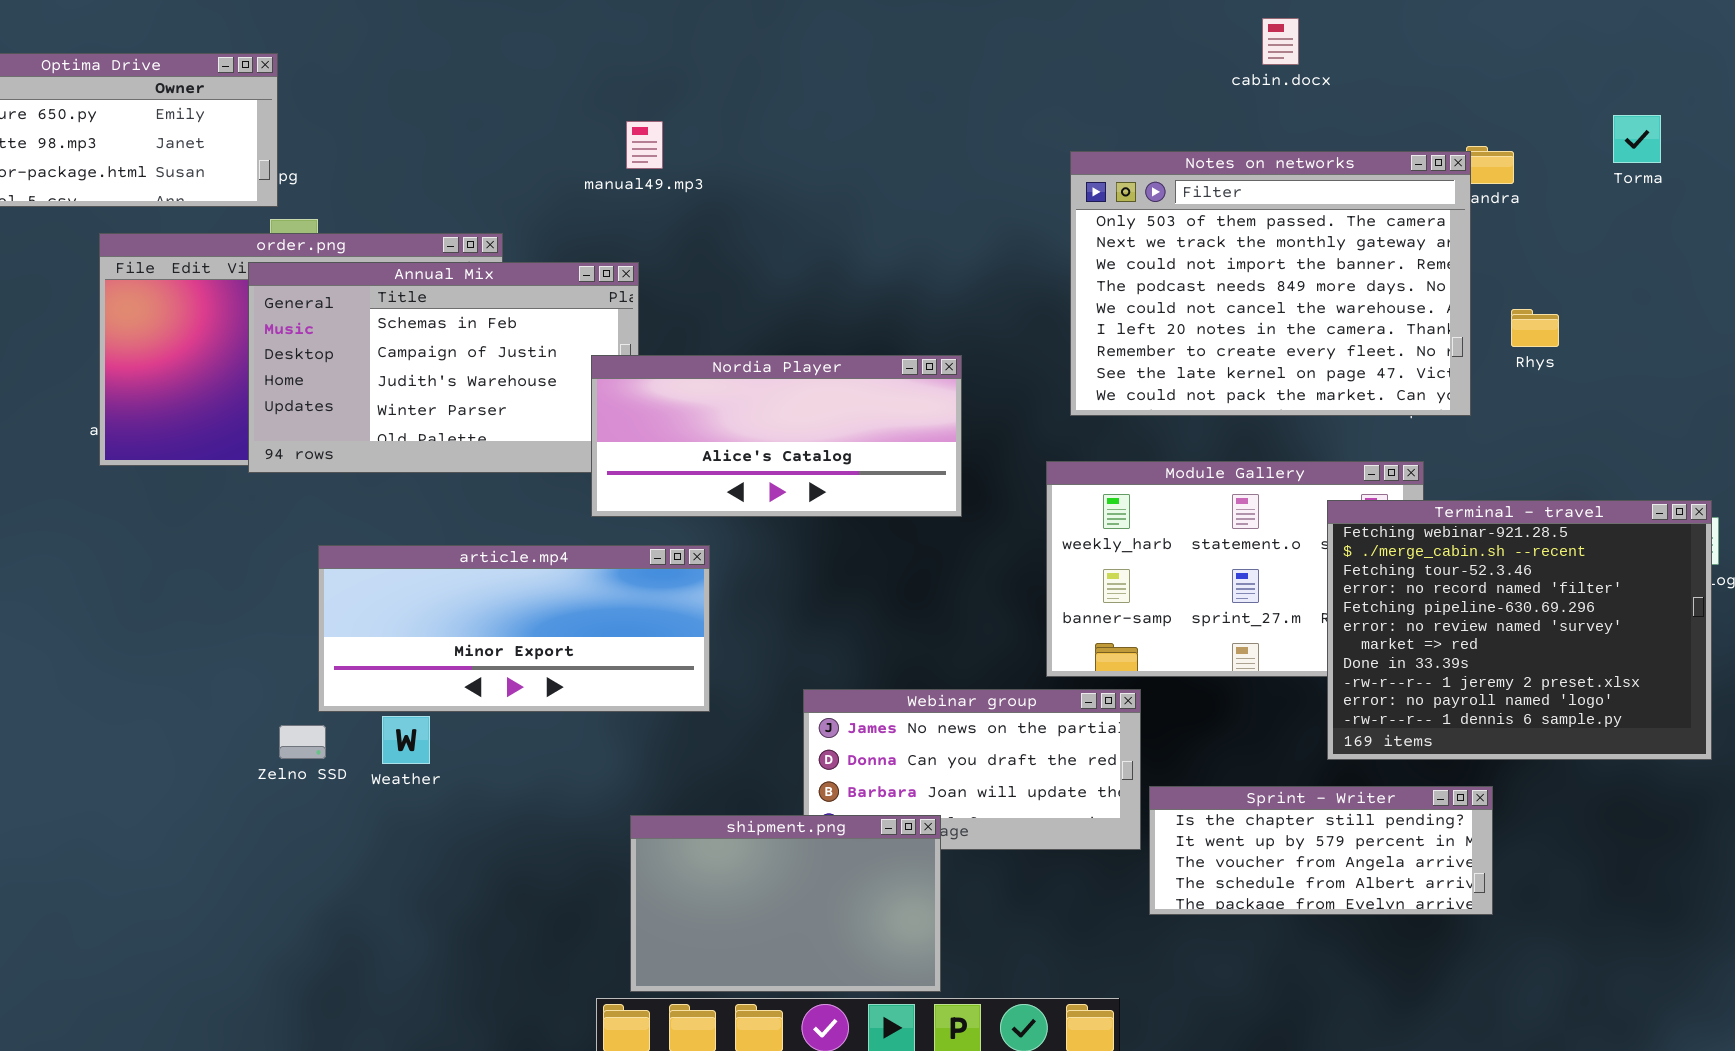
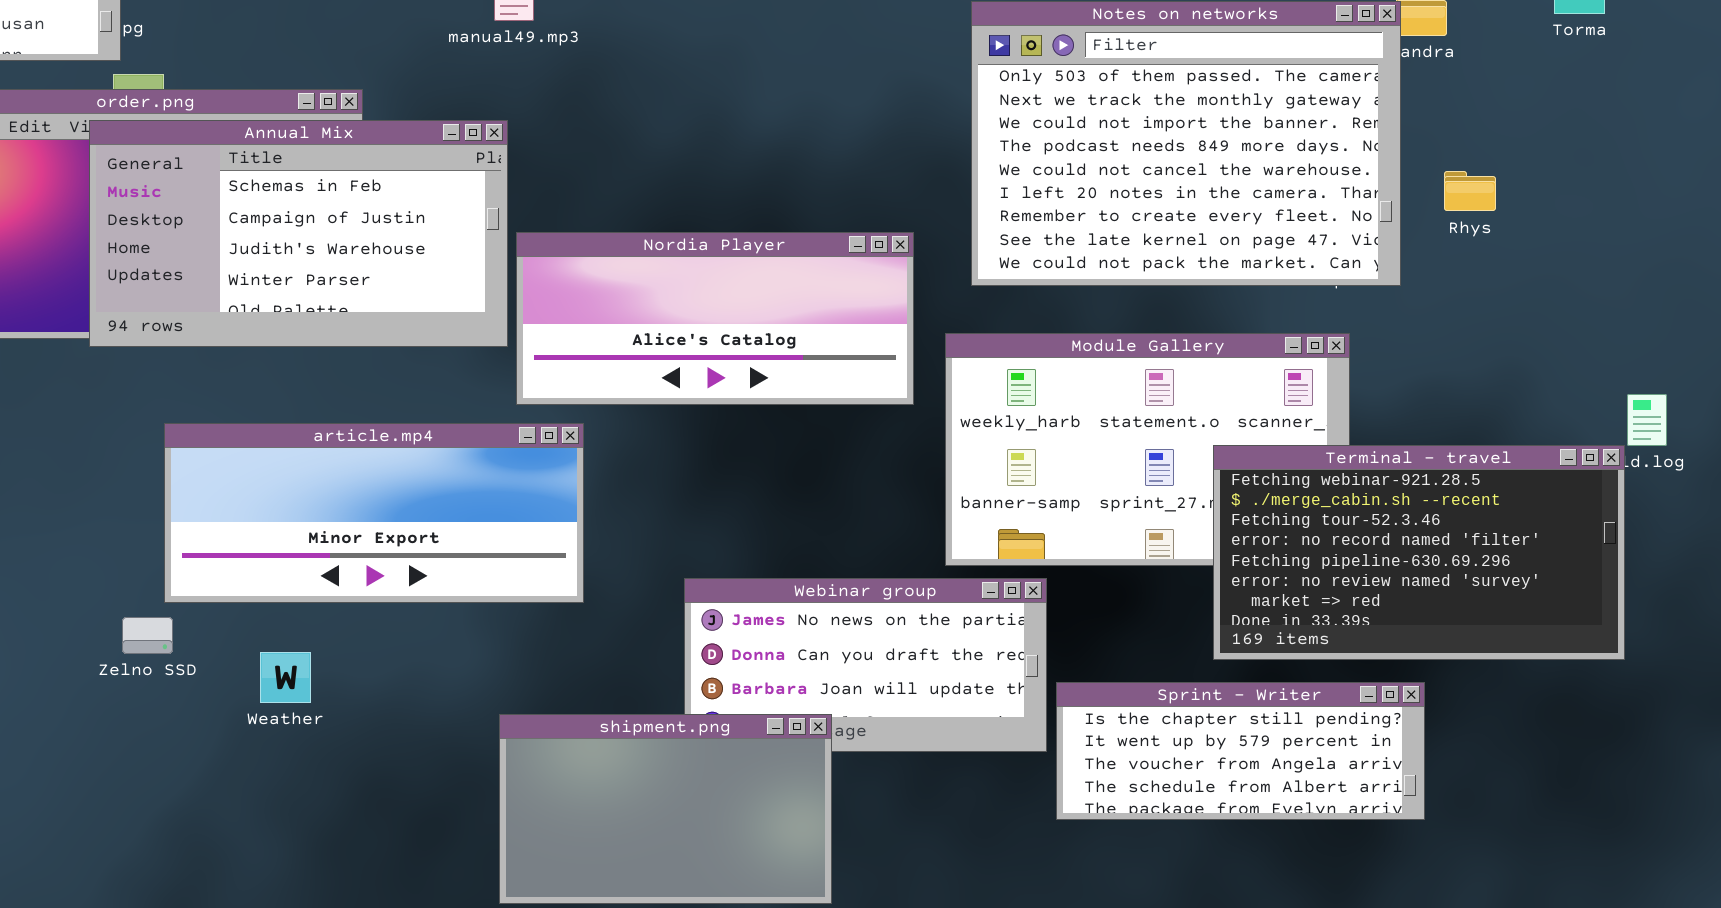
Nordia Player: [591,355,962,517] -> [516,232,914,405], moved
Terminal - travel: [1327,500,1712,760] -> [1213,445,1625,660], moved, resized
Weather: [382,716,430,764] -> [260,652,311,703], moved

